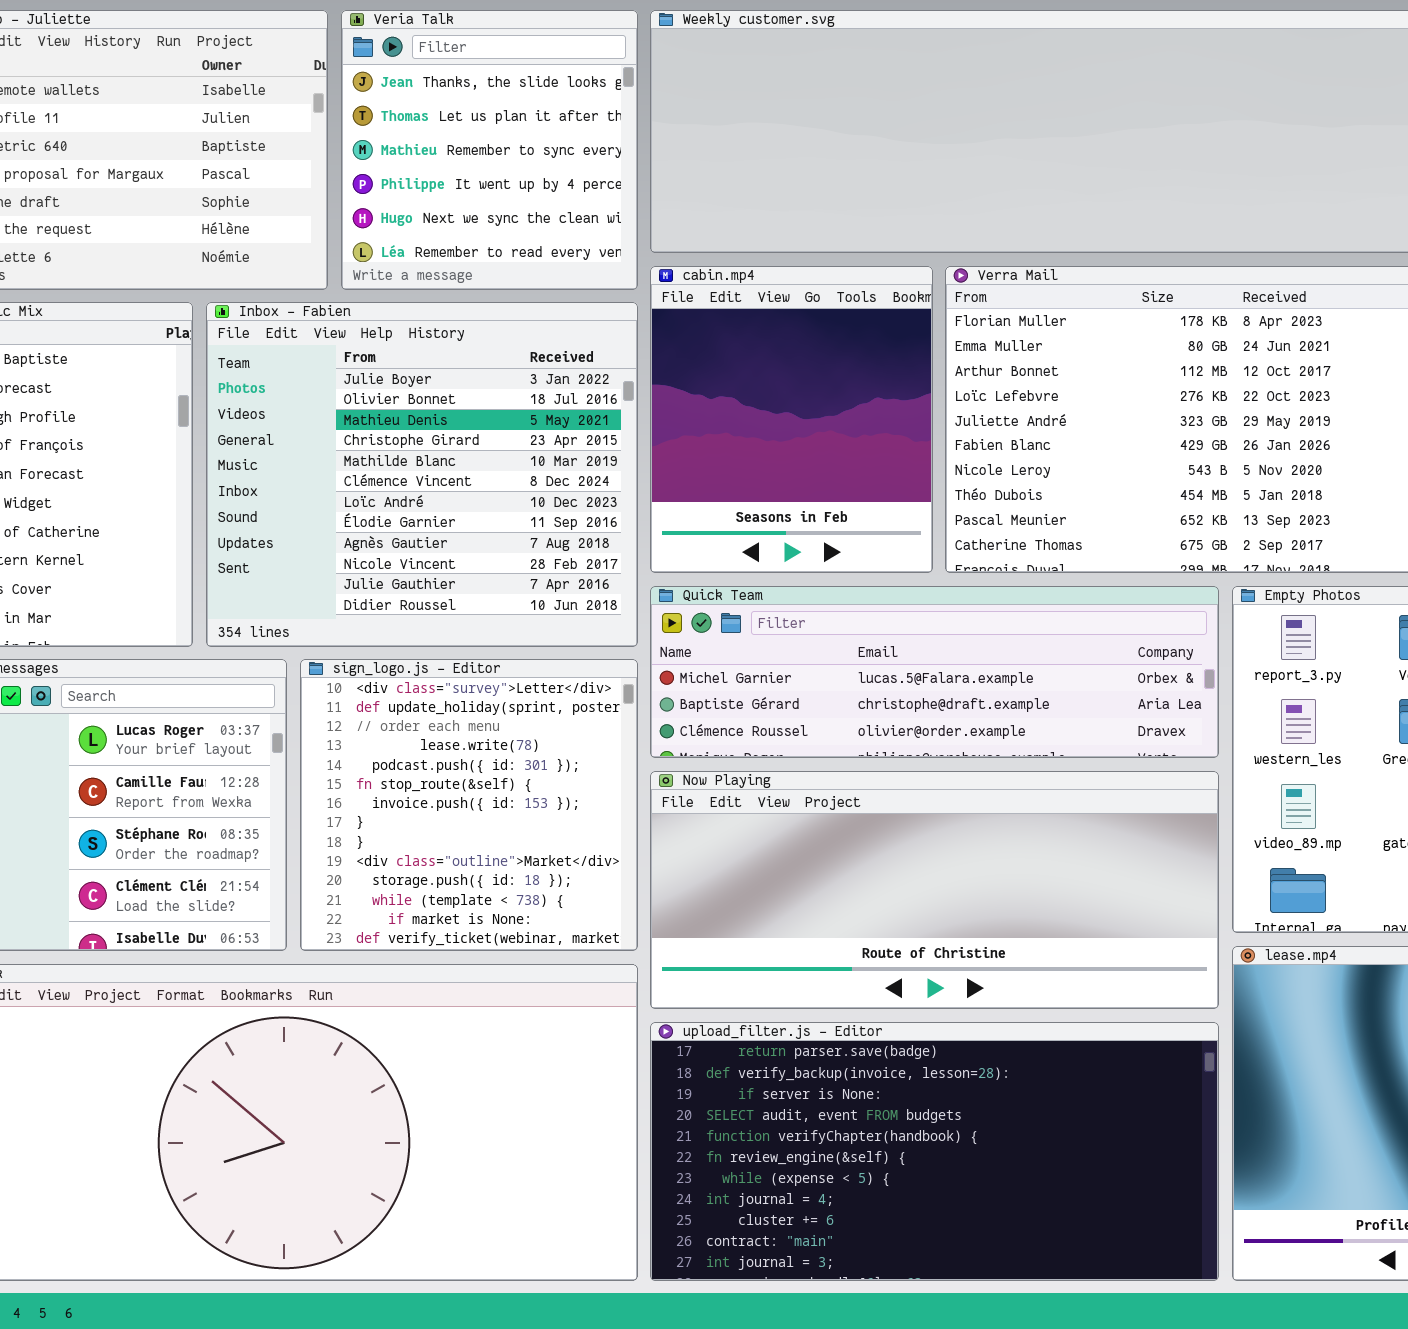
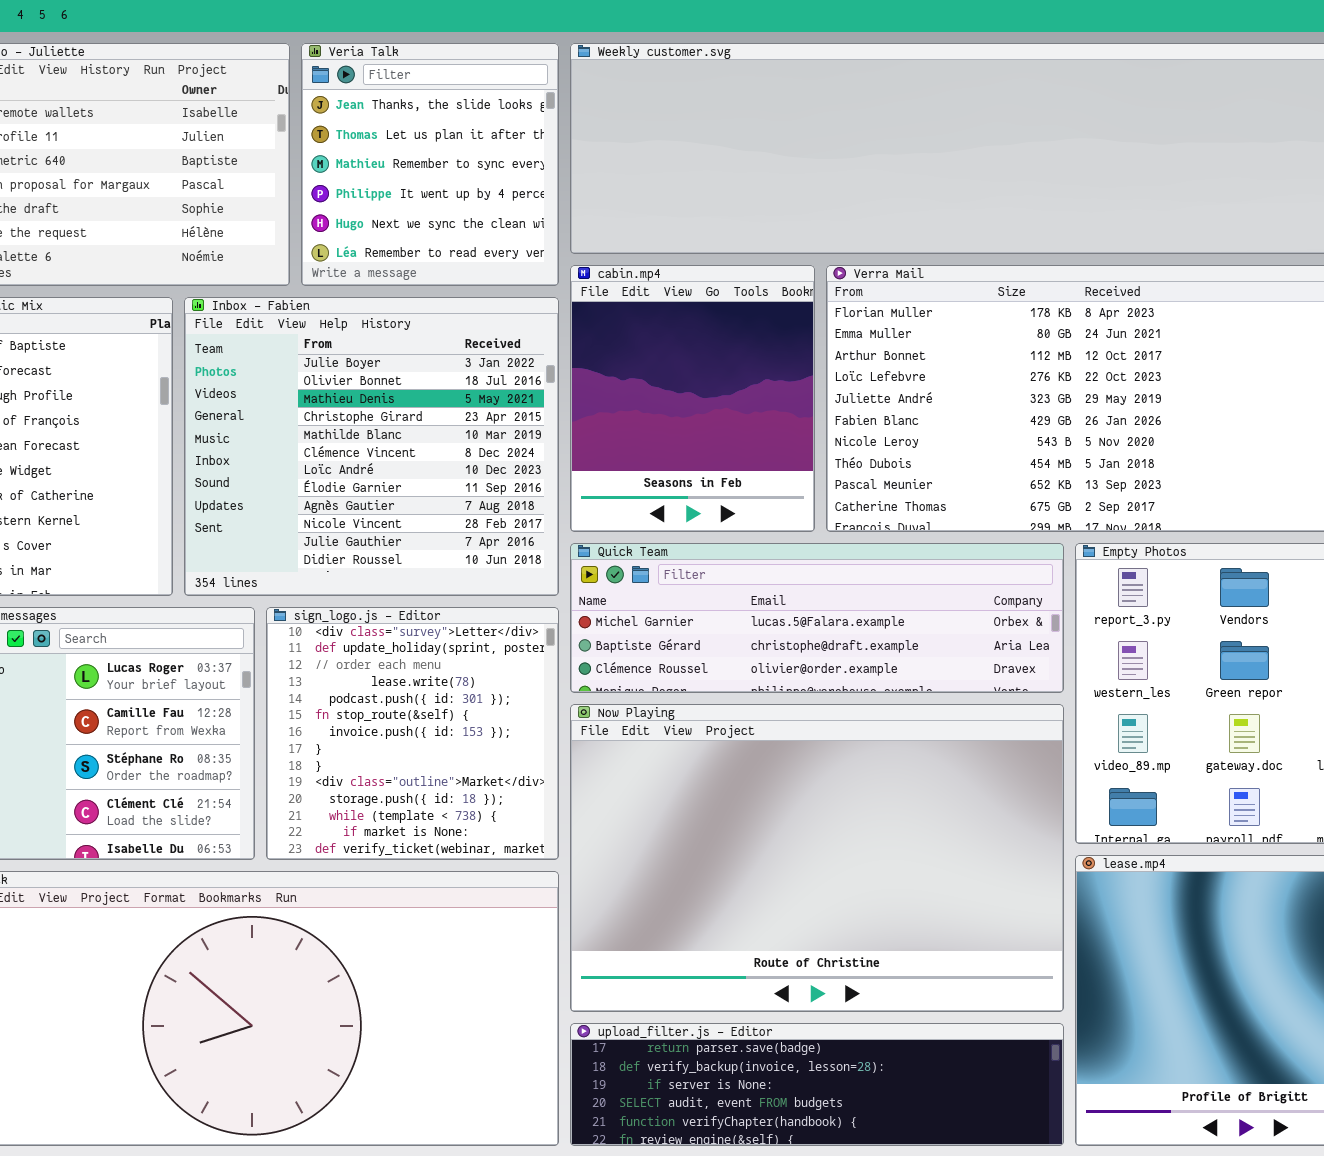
Now Playing: [650,771,1219,1009] -> [570,704,1064,1012], resized
upload_filter.js - Editor: [650,1022,1219,1281] -> [570,1023,1064,1146], resized

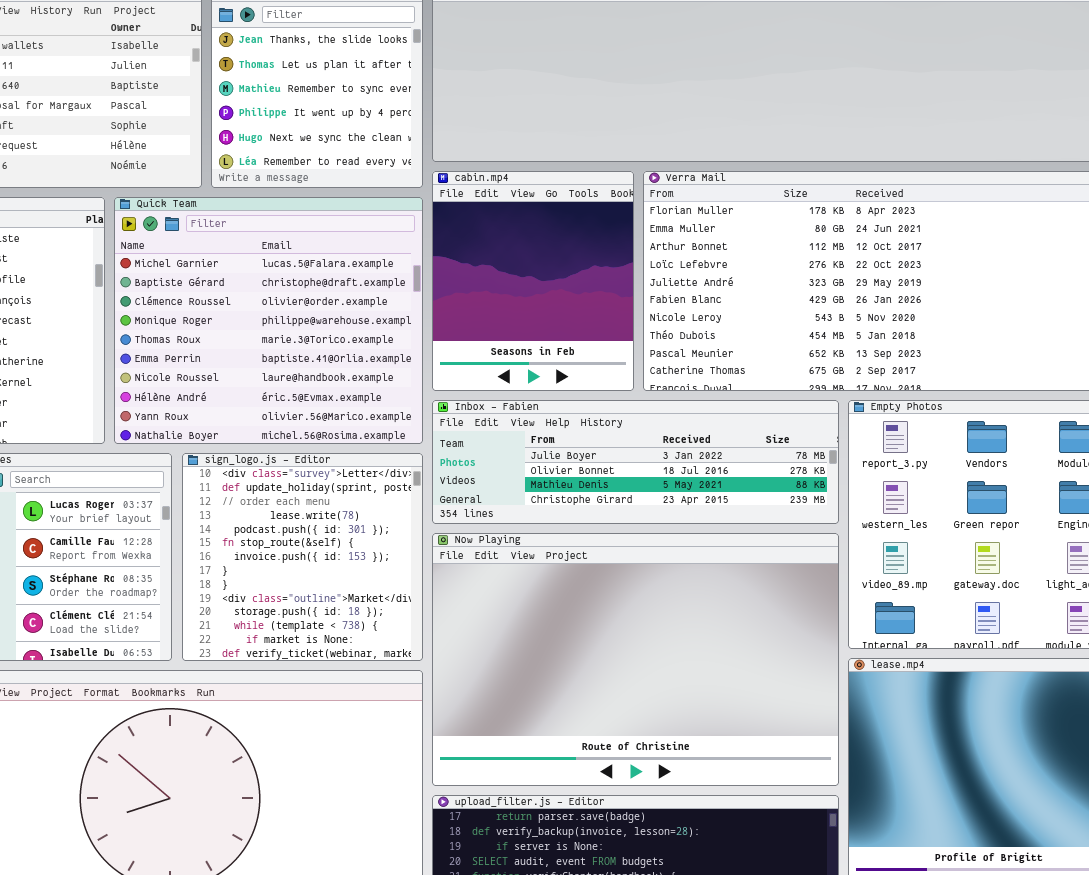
Inbox - Fabien: [184,297,559,596] -> [432,400,839,524], moved, resized
Quick Team: [570,543,1064,693] -> [114,197,423,444], moved, resized

